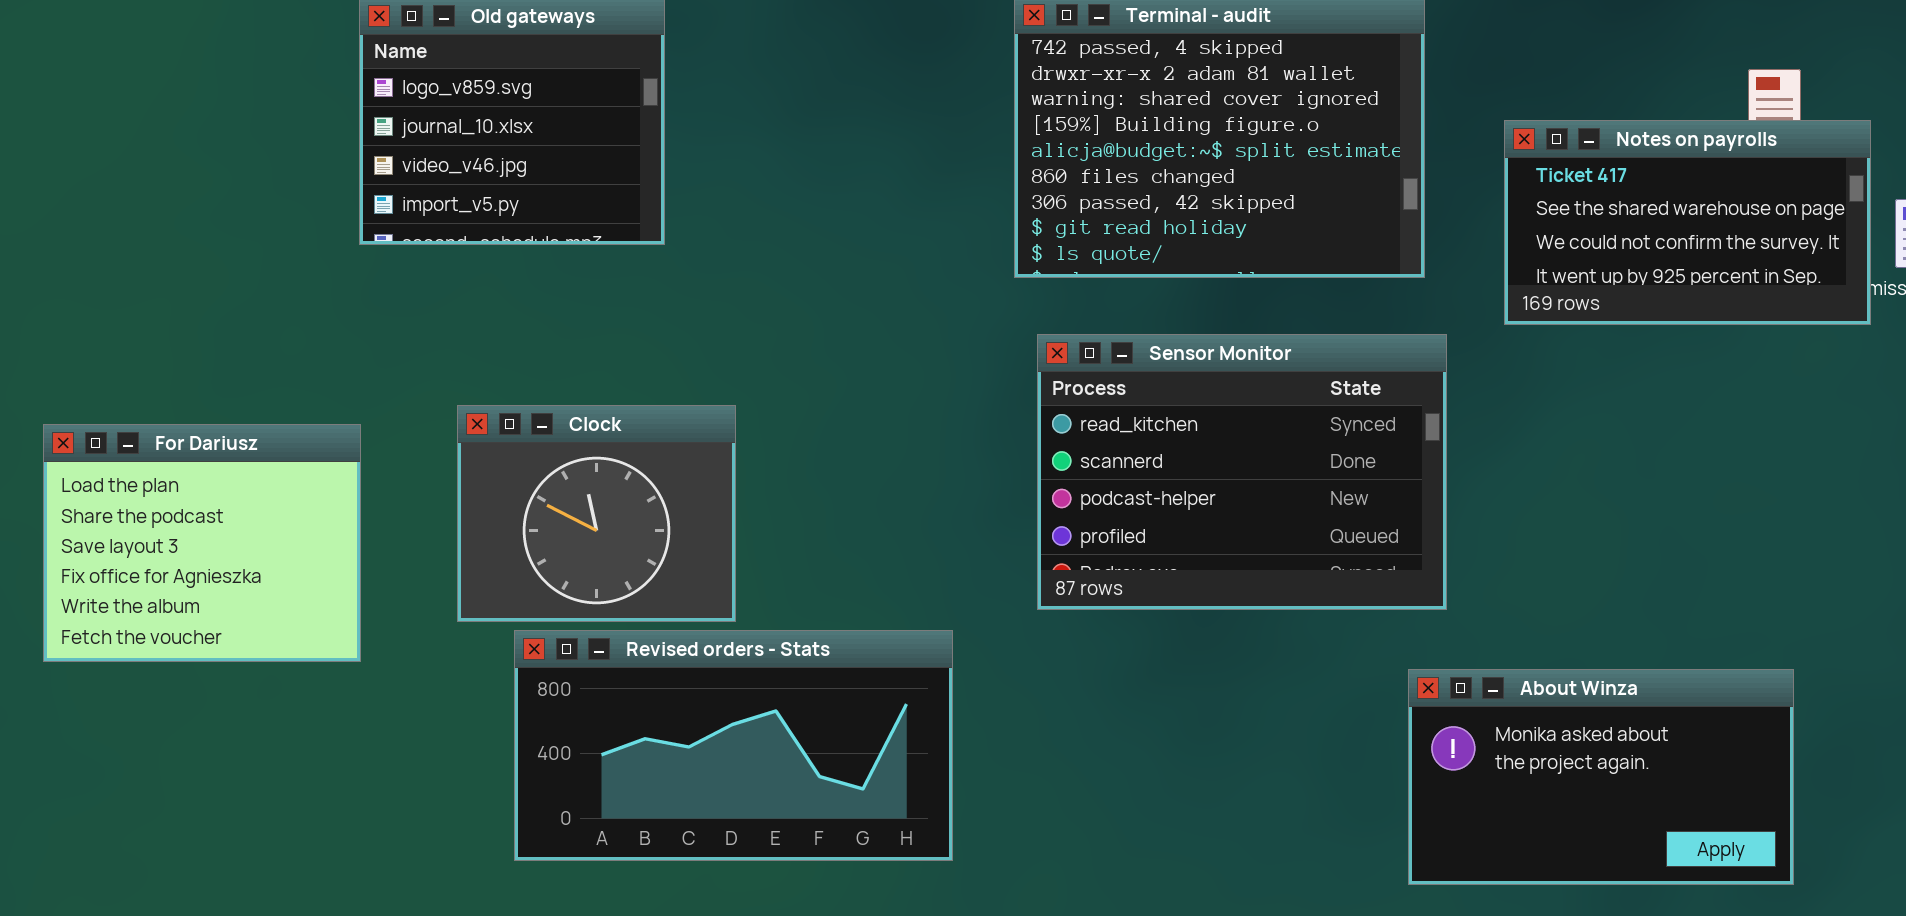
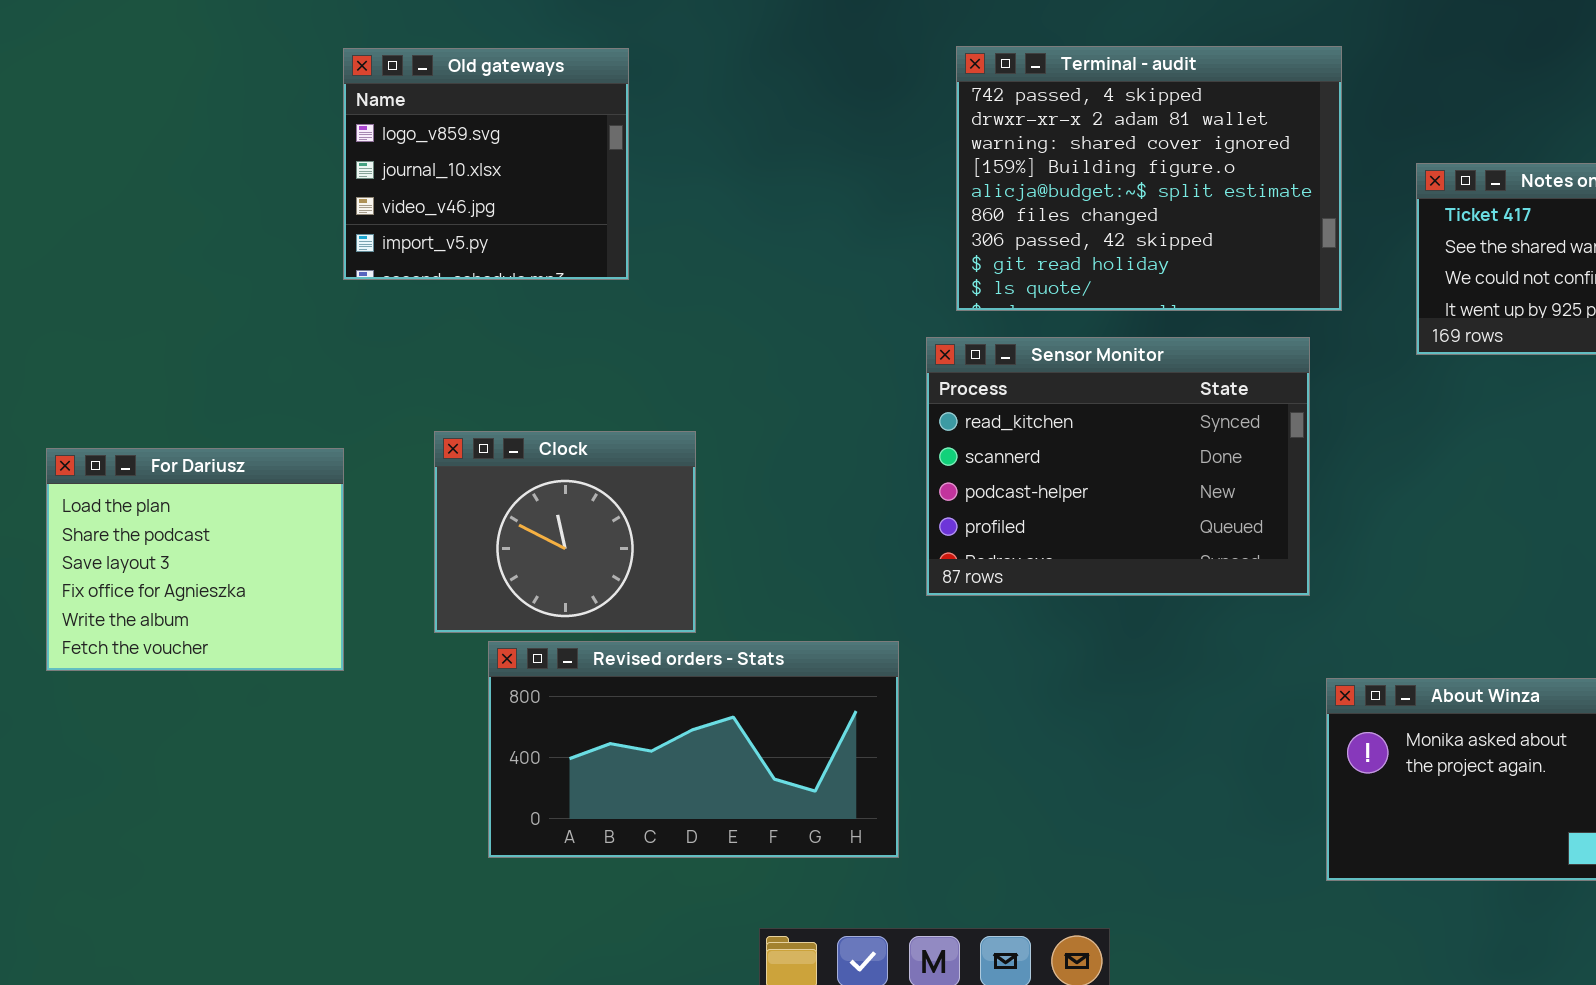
Sensor Monitor: [1037,334,1447,610] -> [926,337,1310,596], moved

